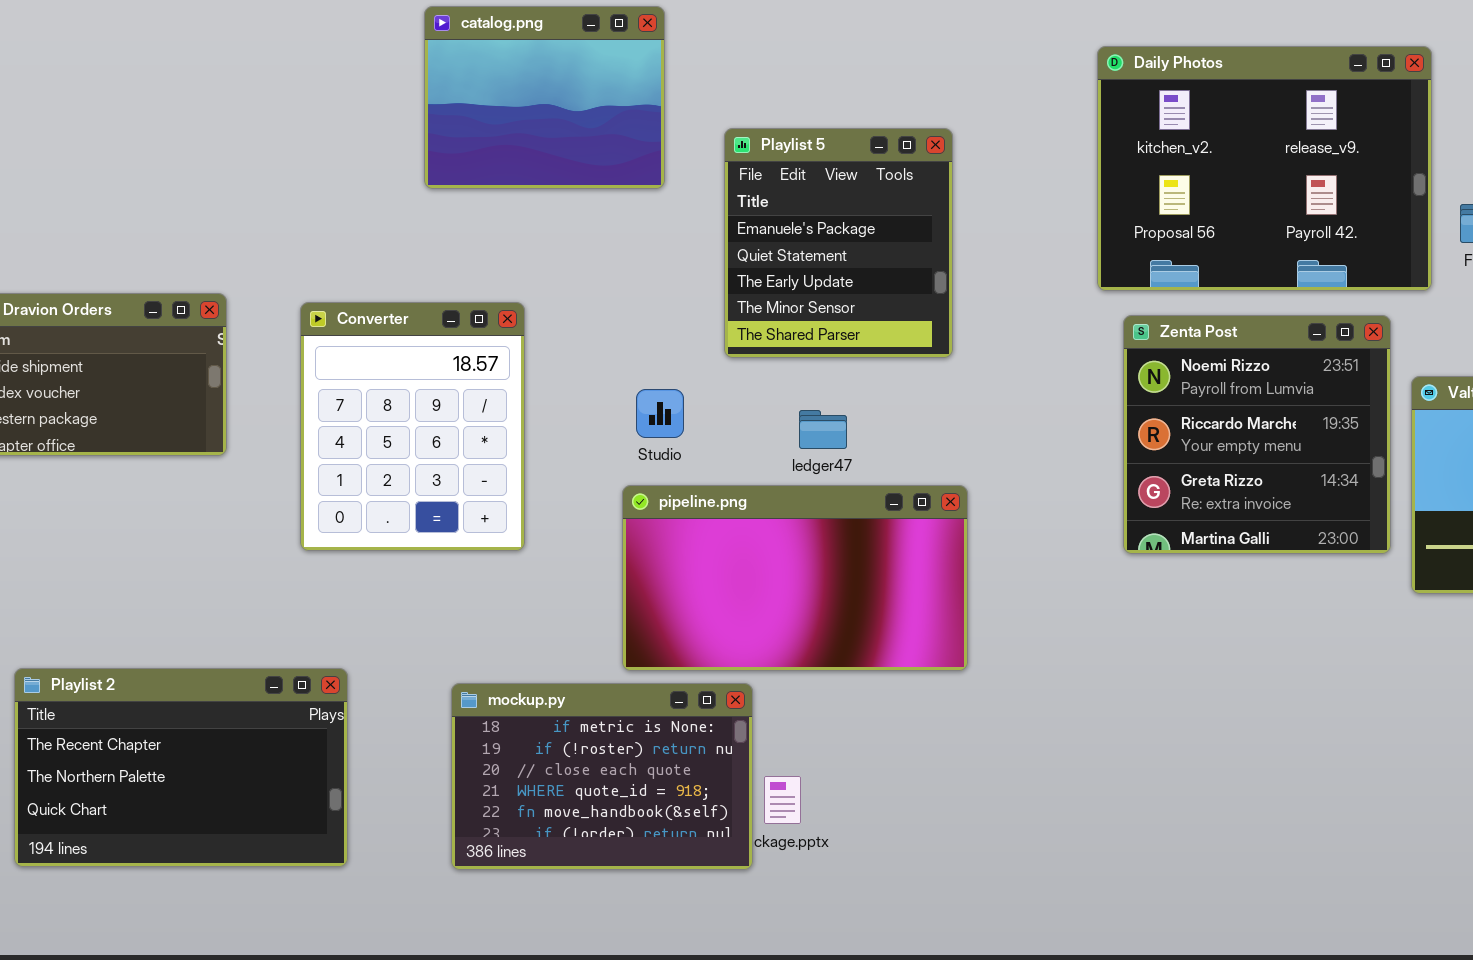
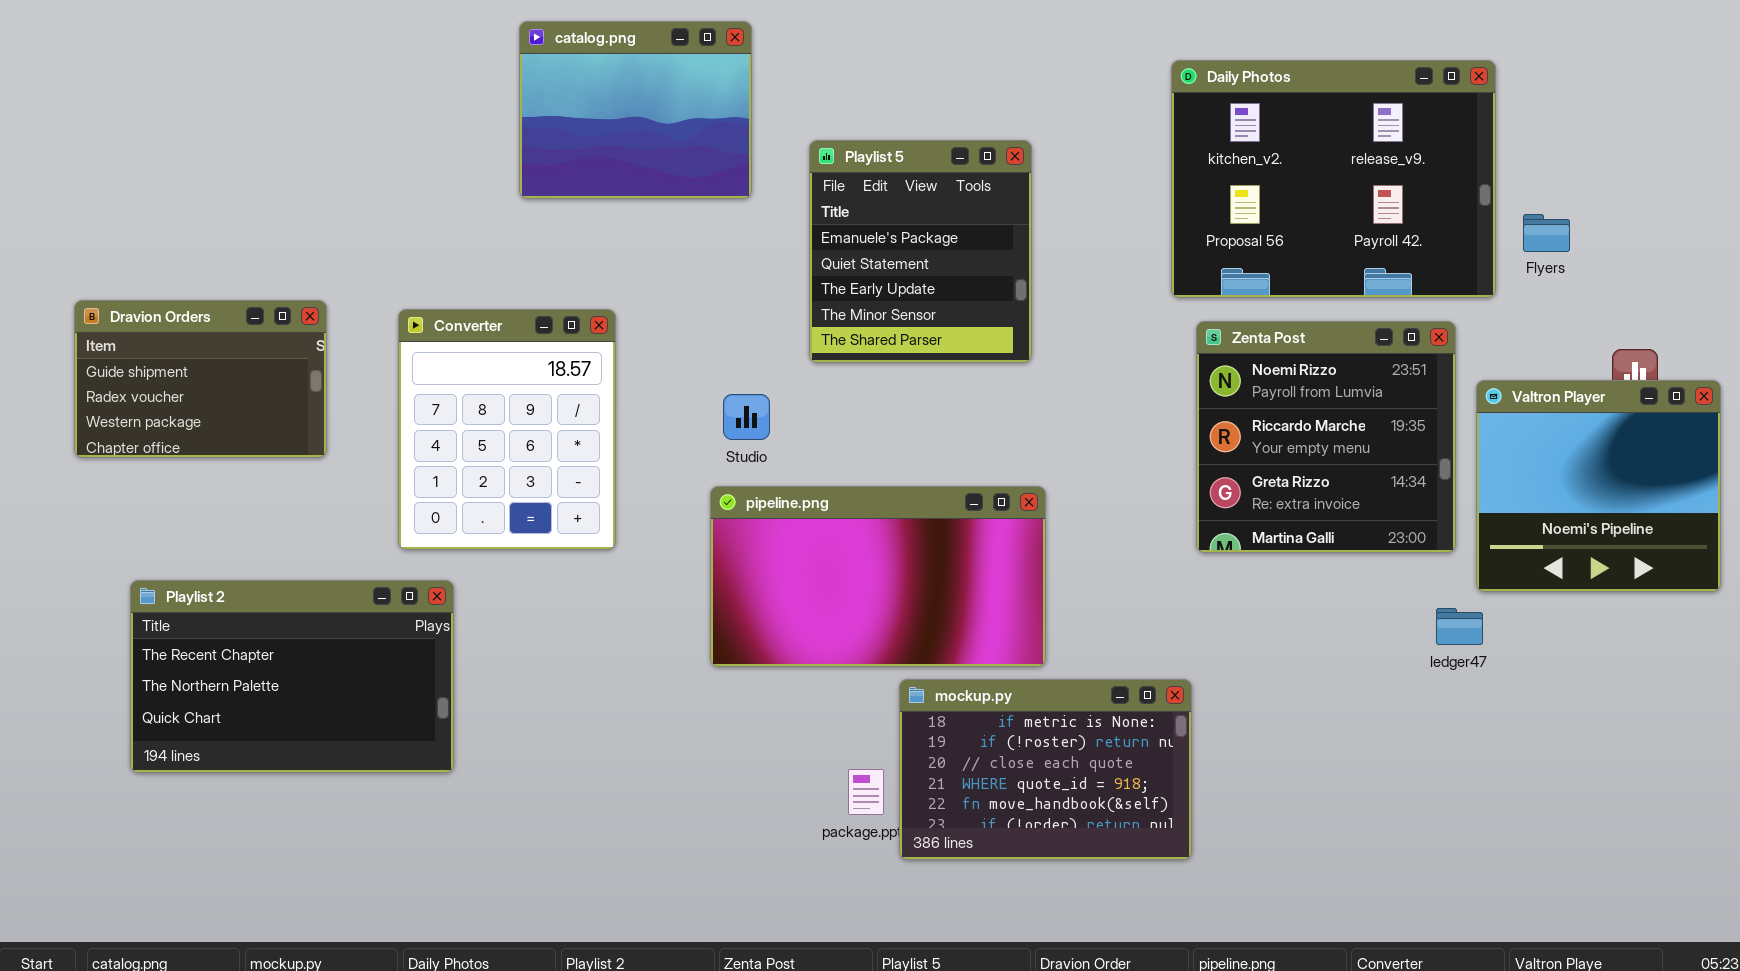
ledger47: [799,410,847,449] -> [1436,608,1483,645], moved
Playlist 2: [14,668,348,867] -> [130,580,454,773], moved
mockup.py: [451,683,753,870] -> [899,679,1192,860], moved

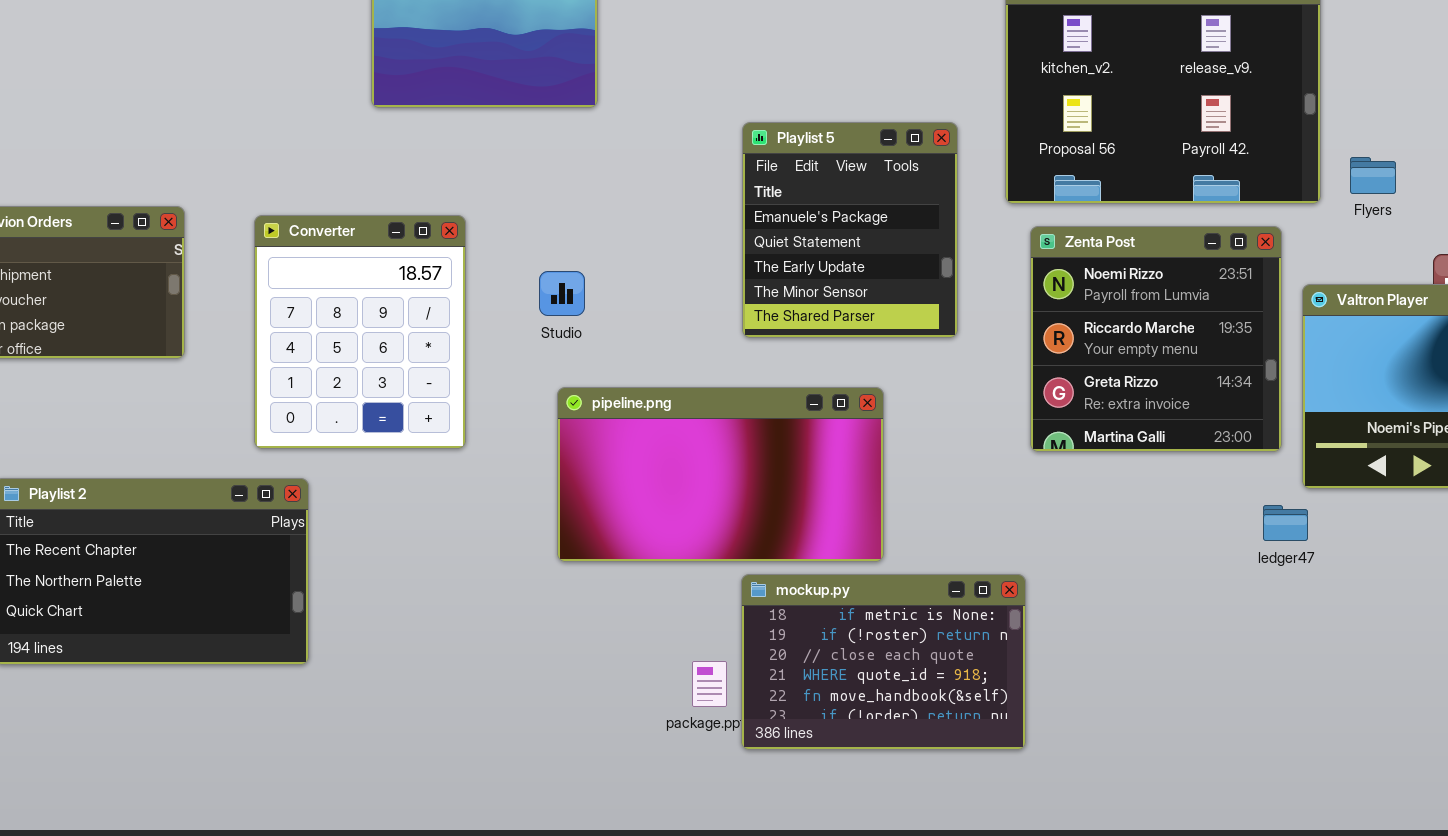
Playlist 5: [809,140,1032,363] -> [742,122,958,338], moved
Flyers: [1523,214,1570,252] -> [1350,157,1396,194], moved
Studio: [723,394,770,440] -> [539,271,585,316], moved

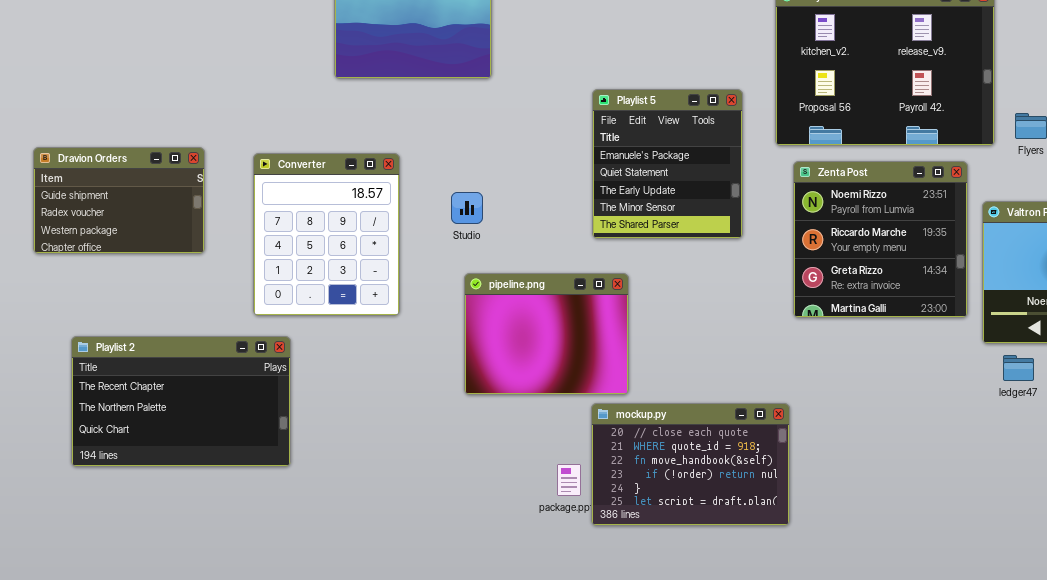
pipeline.png: [557,387,884,562] -> [464,273,629,395], resized
ledger47: [1263,505,1308,541] -> [1003,355,1034,381], moved
mockup.py: [741,574,1026,750] -> [591,403,790,526], scrolled down 2 rows

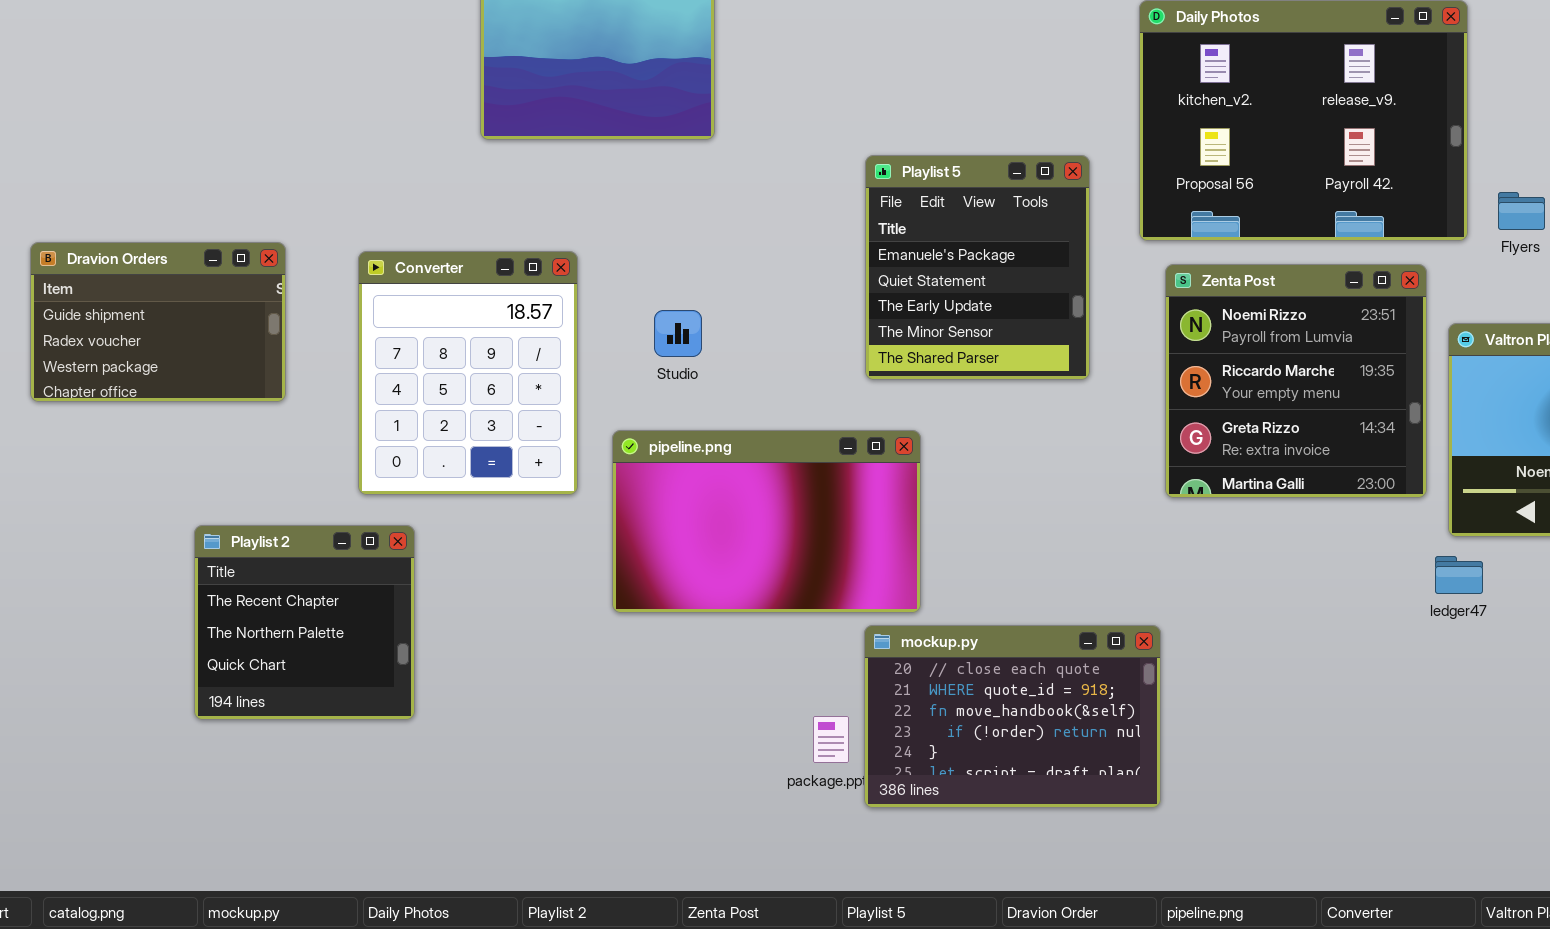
pipeline.png: [464,273,629,395] -> [612,430,921,613], resized
Playlist 2: [71,336,291,467] -> [194,525,415,720], resized
ledger47: [1003,355,1034,381] -> [1435,556,1483,594], moved

